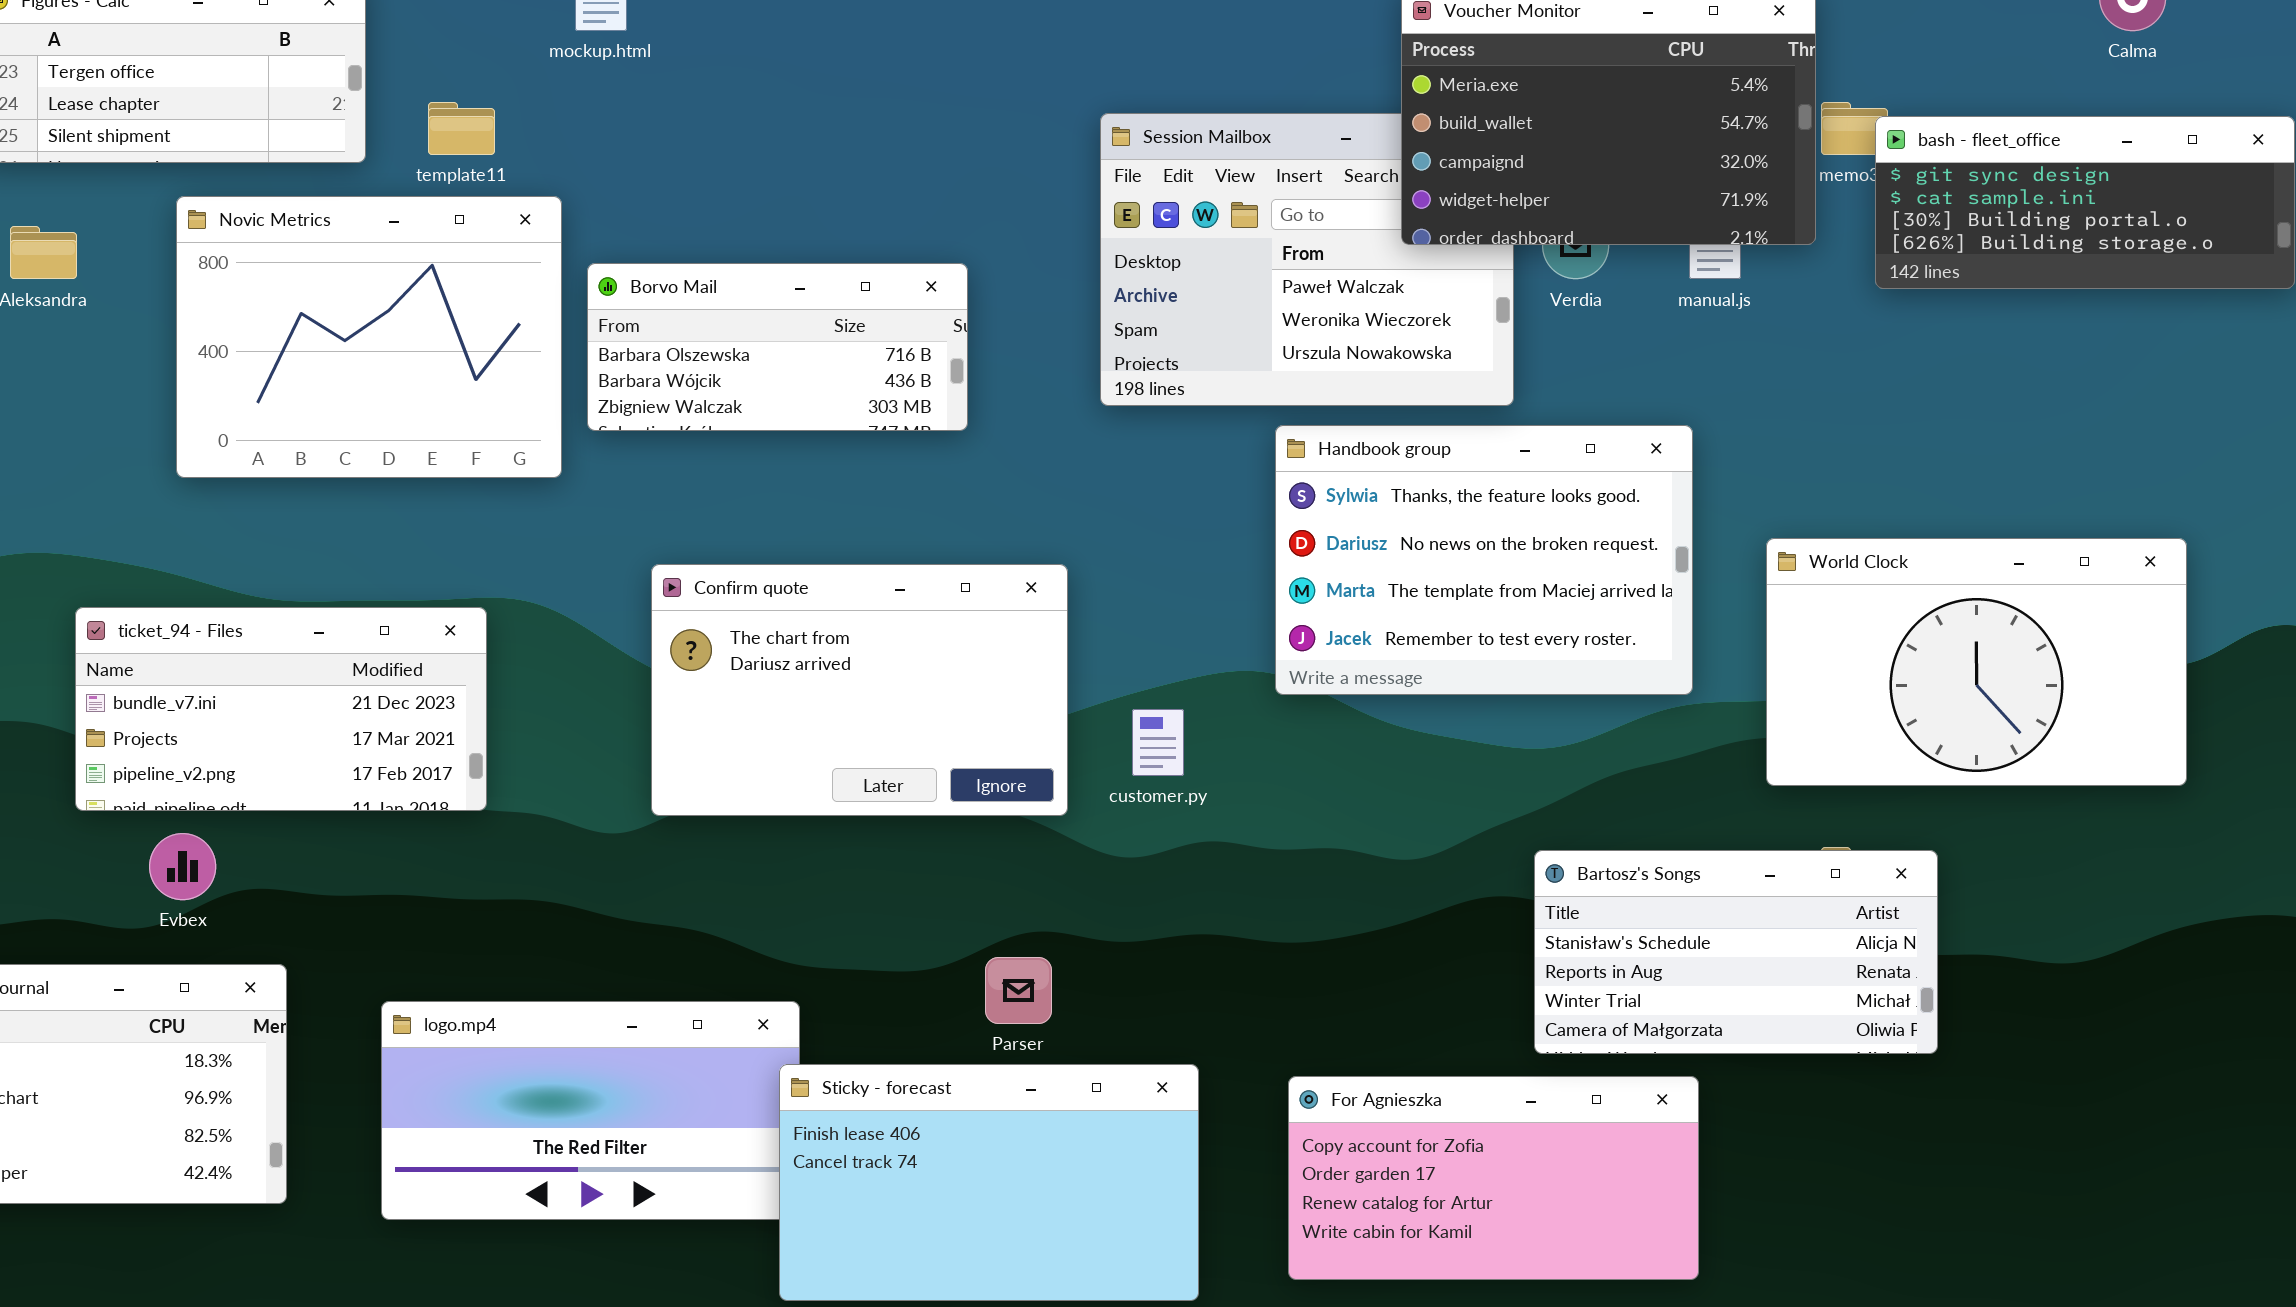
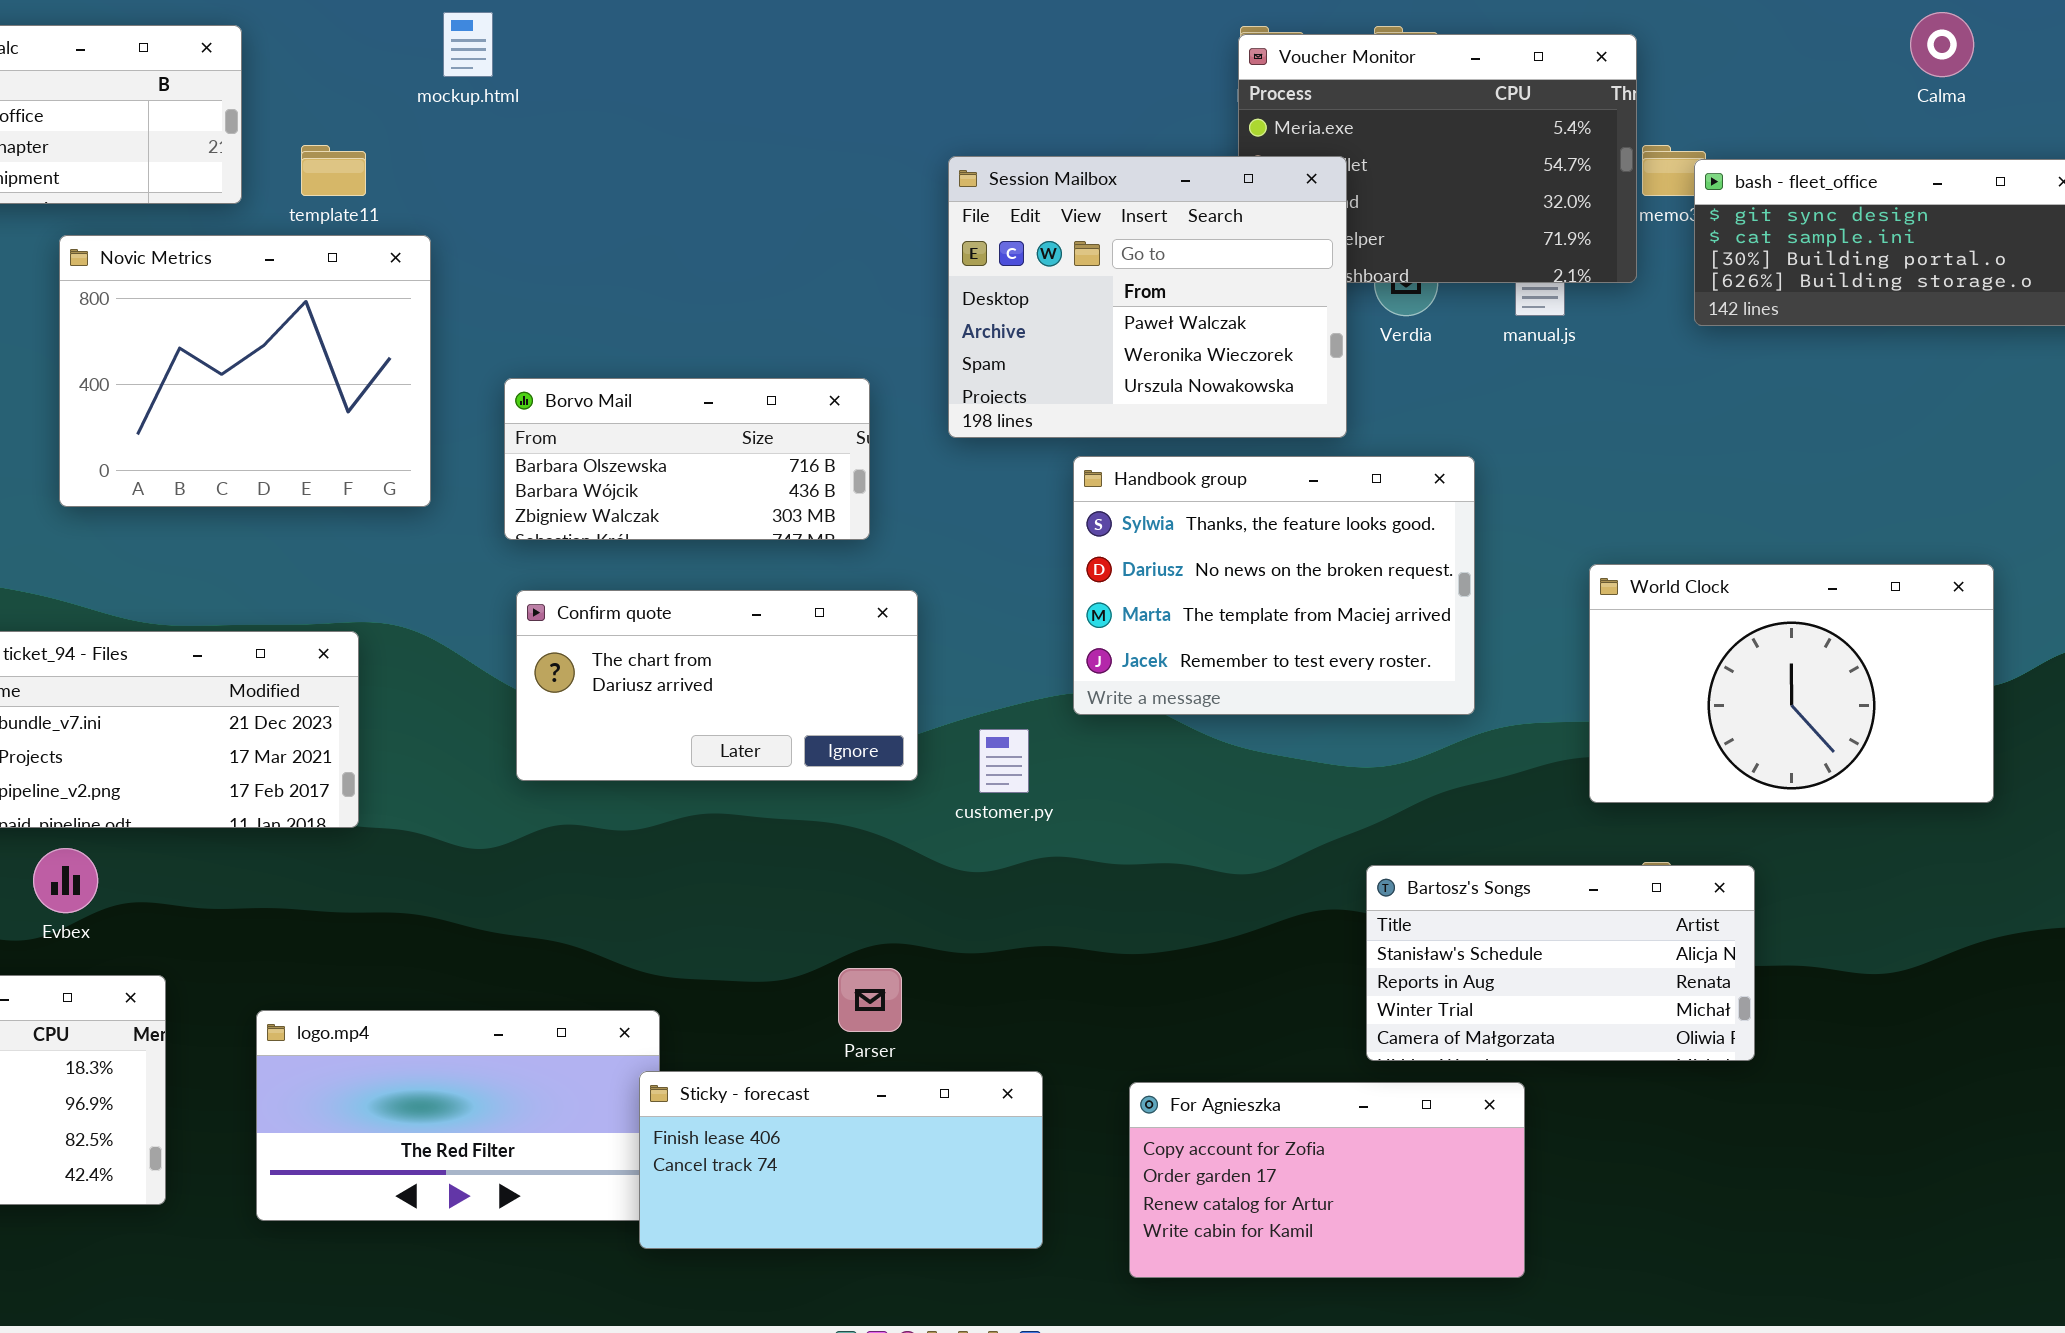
Session Mailbox: [1100,113,1514,406] -> [948,156,1347,438], raised
Borvo Mail: [587,263,968,431] -> [504,378,870,540], moved
Handbook group: [1275,425,1693,695] -> [1073,456,1475,715], moved
Confirm quote: [651,564,1068,816] -> [516,590,918,781], resized
Sticky - forecast: [779,1064,1199,1301] -> [639,1071,1043,1249], resized

